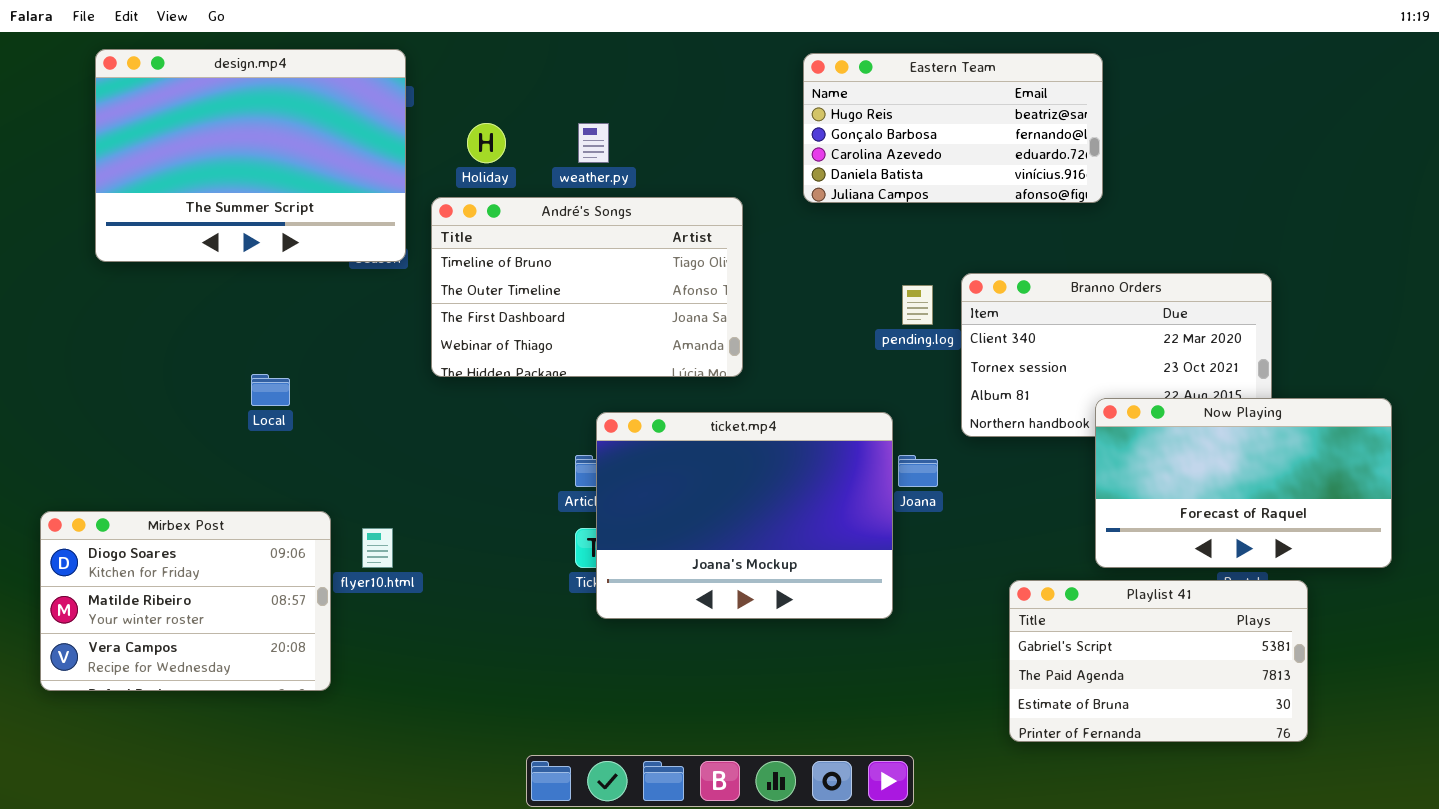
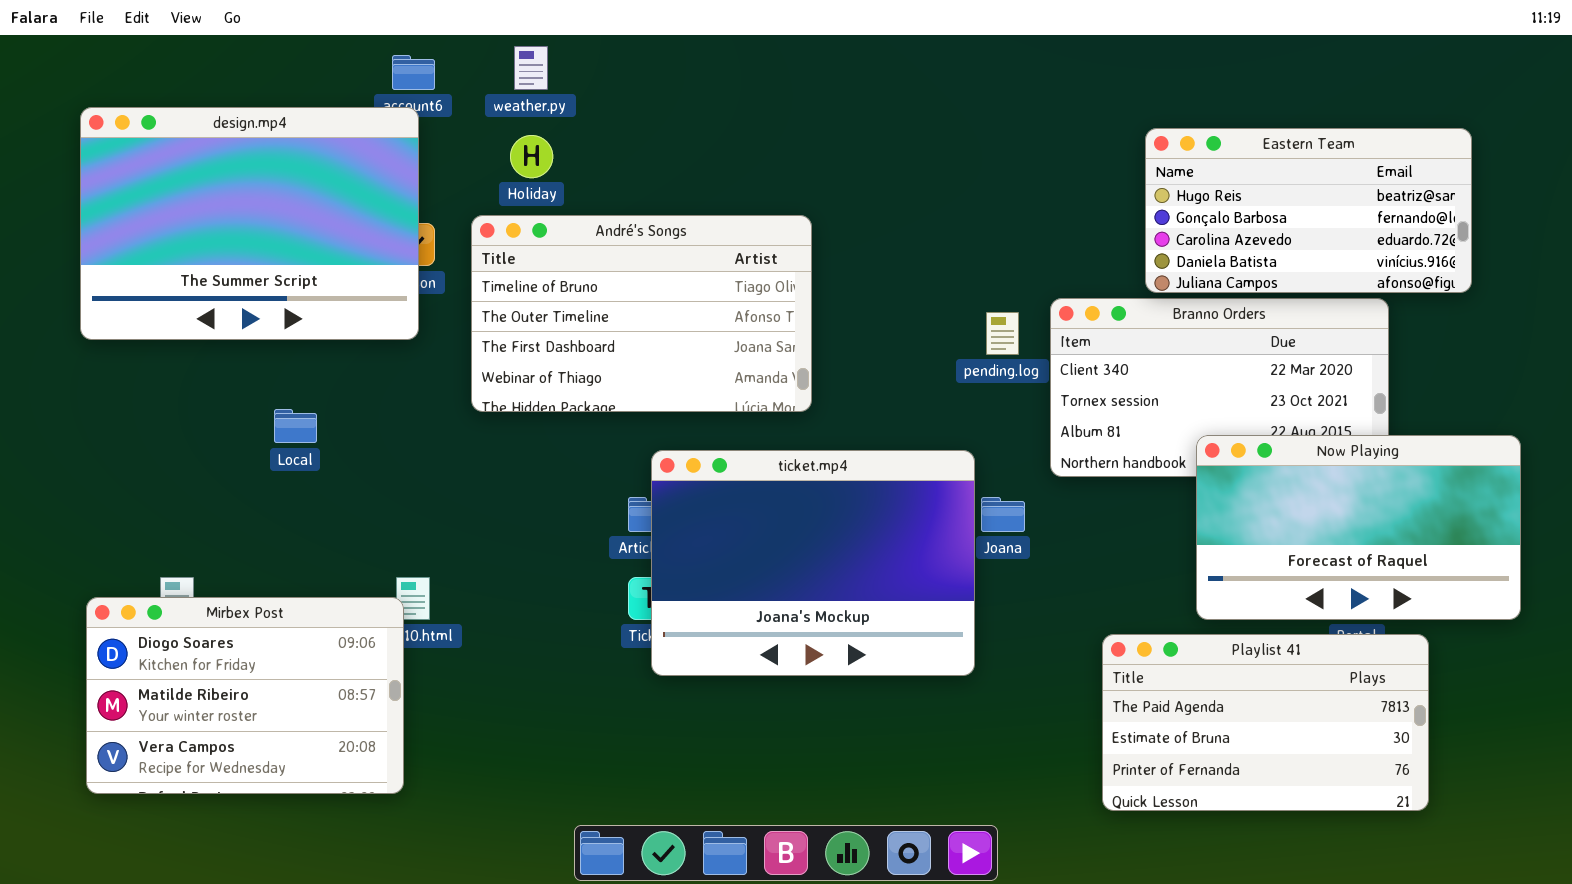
design.mp4: [95,49,406,262] -> [80,107,419,340], moved
Eastern Team: [803,53,1103,203] -> [1145,128,1472,293], moved
weather.py: [578,123,609,163] -> [514,46,548,90], moved
Mirbex Post: [40,511,331,691] -> [86,597,404,794], moved
Playlist 41: [1009,580,1308,742] -> [1102,634,1429,811], scrolled down 1 row

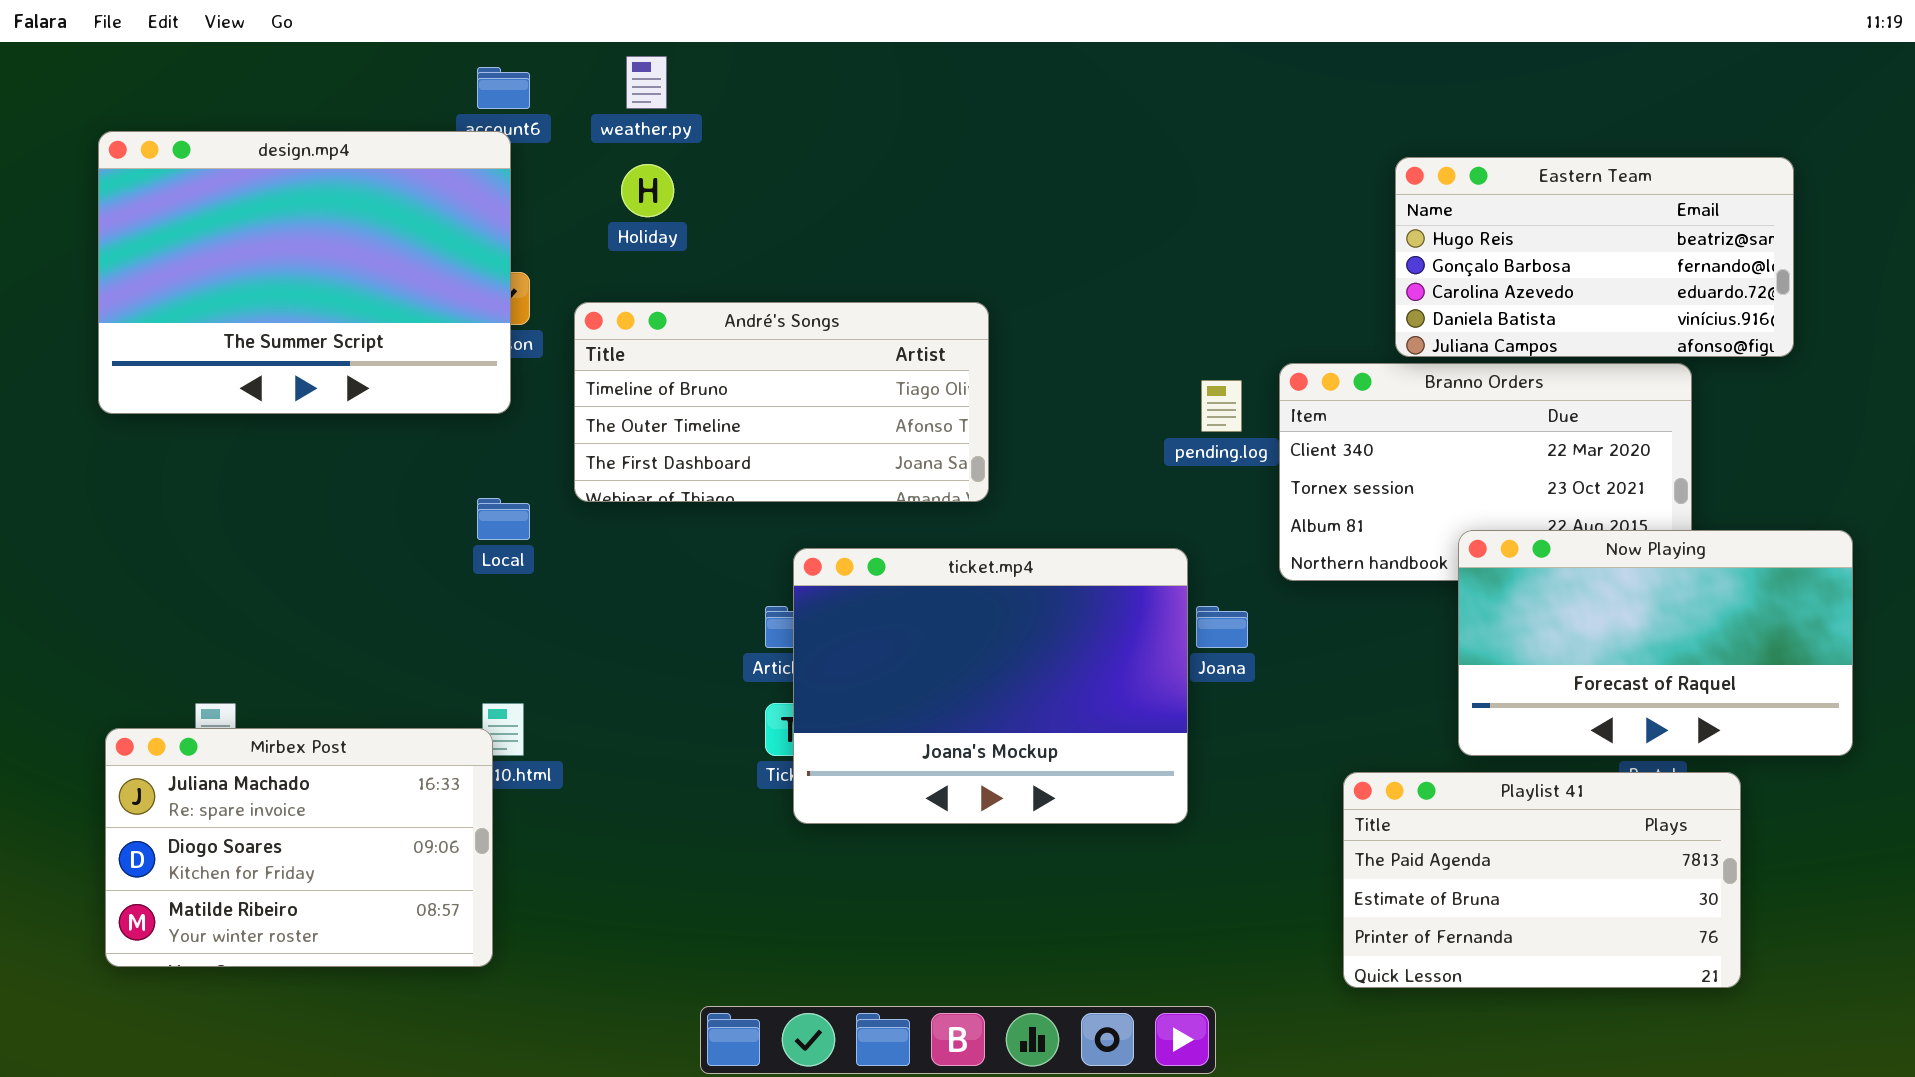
André's Songs: [471,215,812,412] -> [574,302,989,502], resized
Local: [274,409,317,443] -> [477,498,530,540], moved
Mirbex Post: [86,597,404,794] -> [105,728,493,967], scrolled up 1 row

